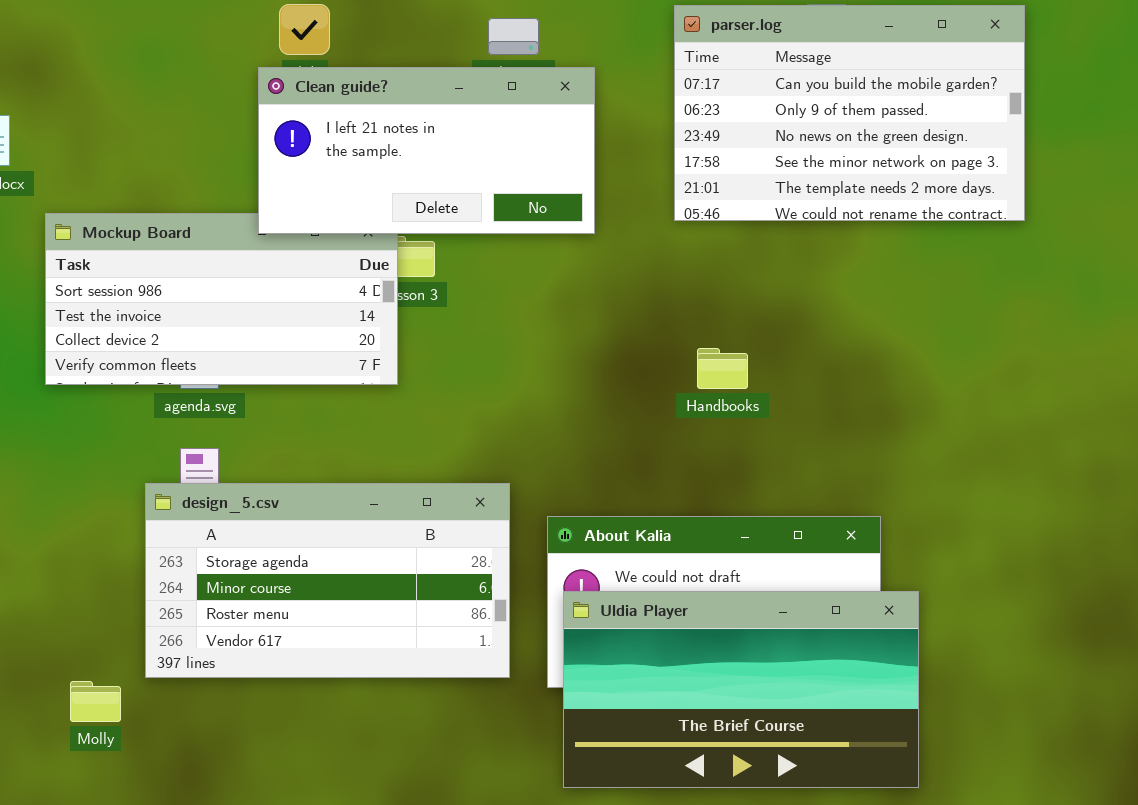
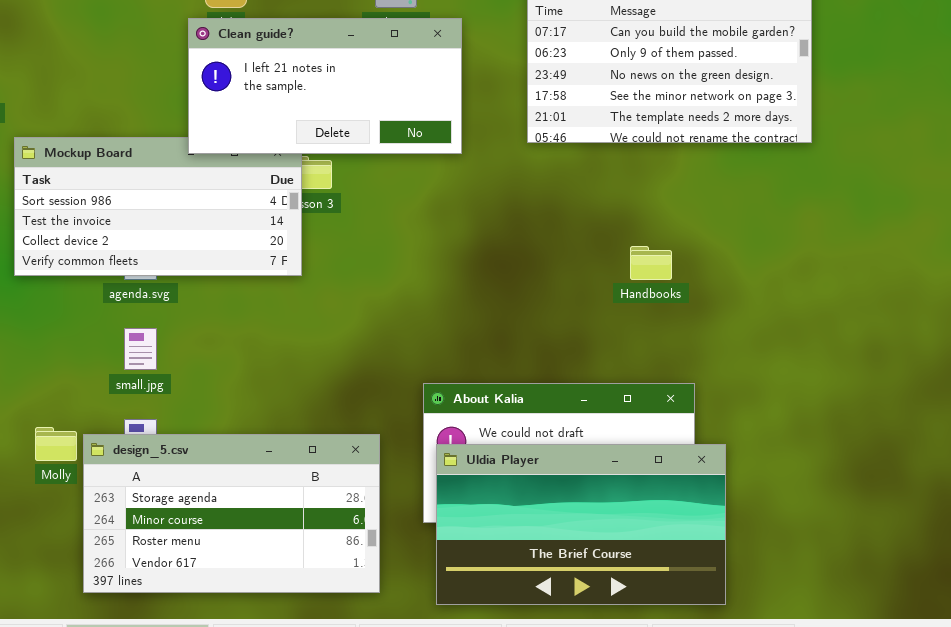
Handbooks: [697,348,748,389] -> [630,246,672,280], moved
design_5.csv: [145,483,510,678] -> [83,434,380,593], moved
Molly: [70,681,121,722] -> [35,427,77,461], moved

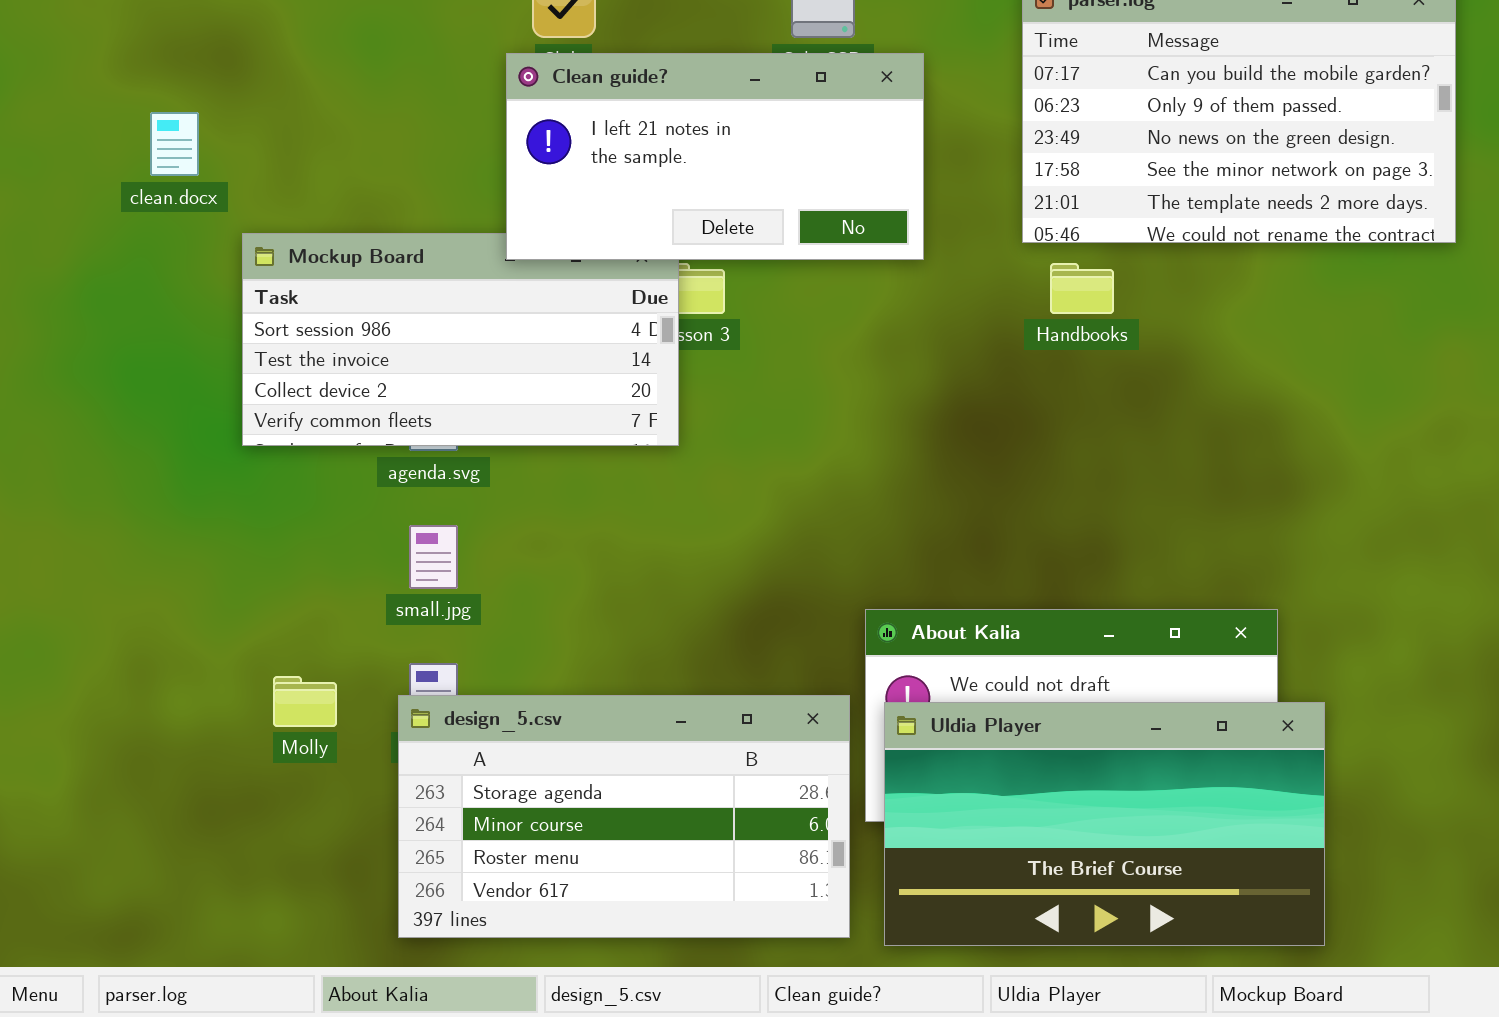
Handbooks: [630,246,672,280] -> [1050,263,1114,314], moved
design_5.csv: [83,434,380,593] -> [398,695,850,938], moved

